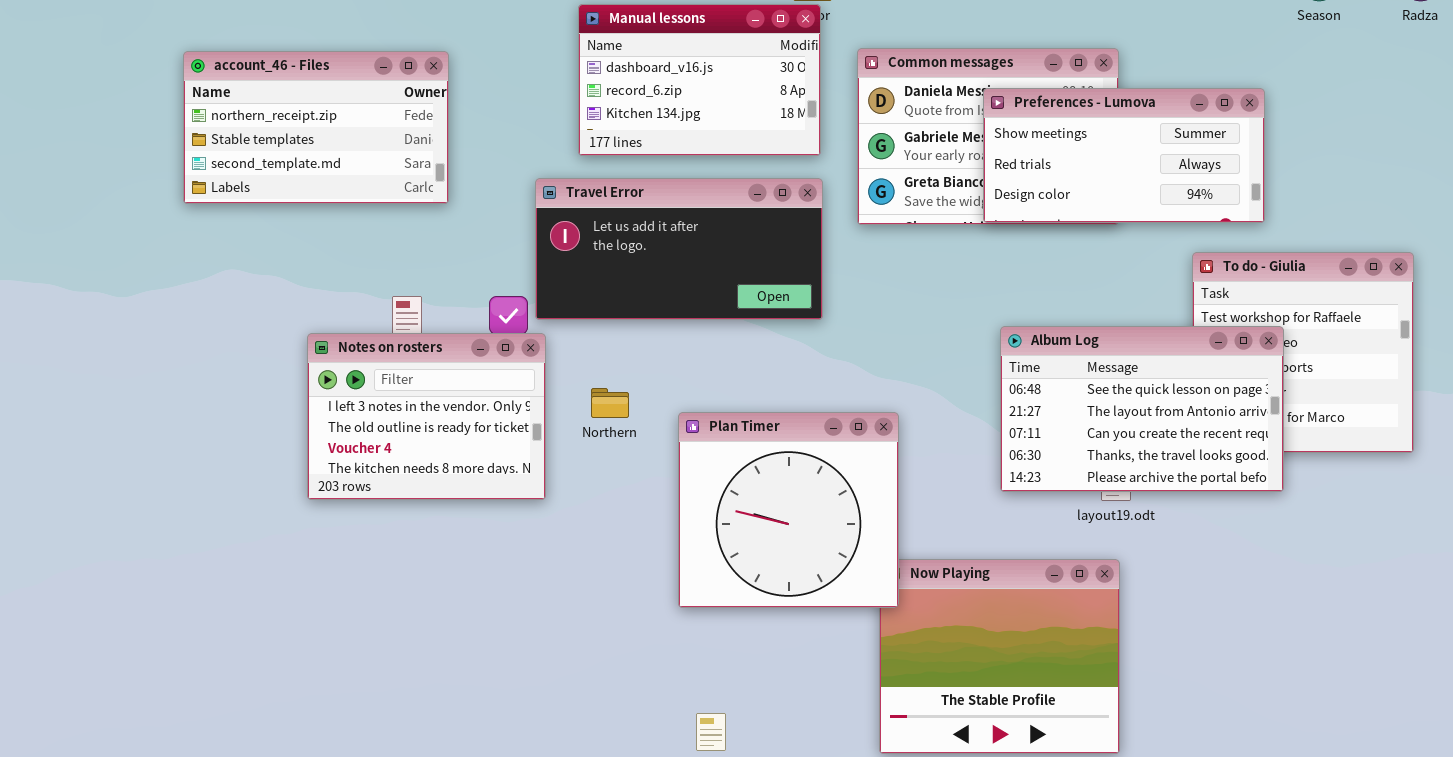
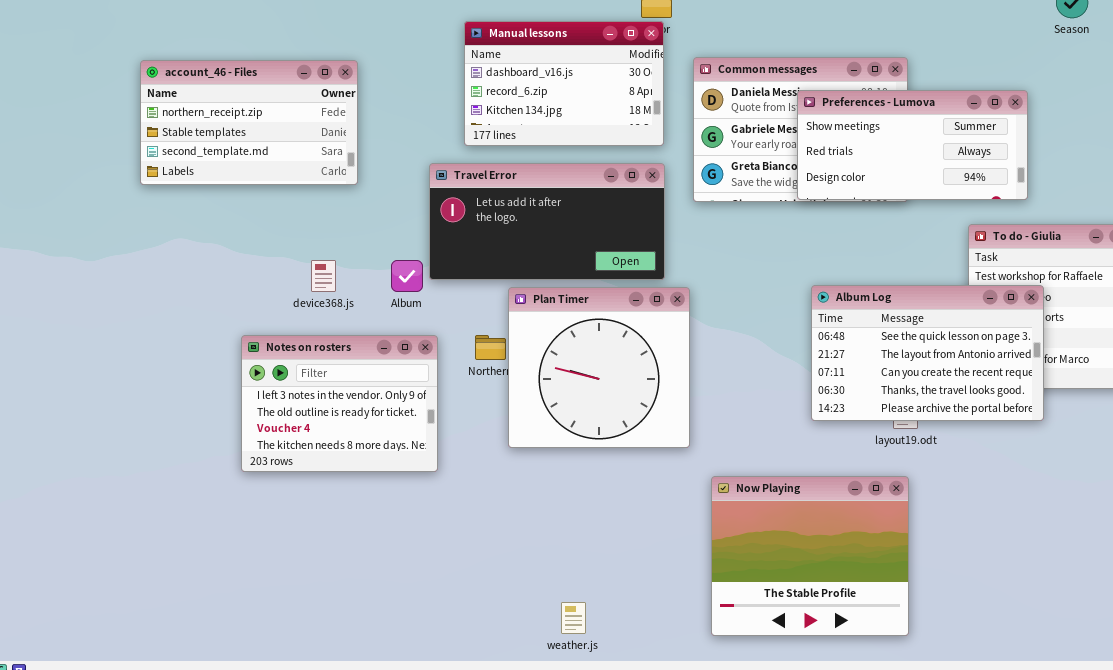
Notes on rosters: [307,333,546,500] -> [241,335,438,472], moved
Plan Timer: [678,412,899,608] -> [508,287,690,448], moved

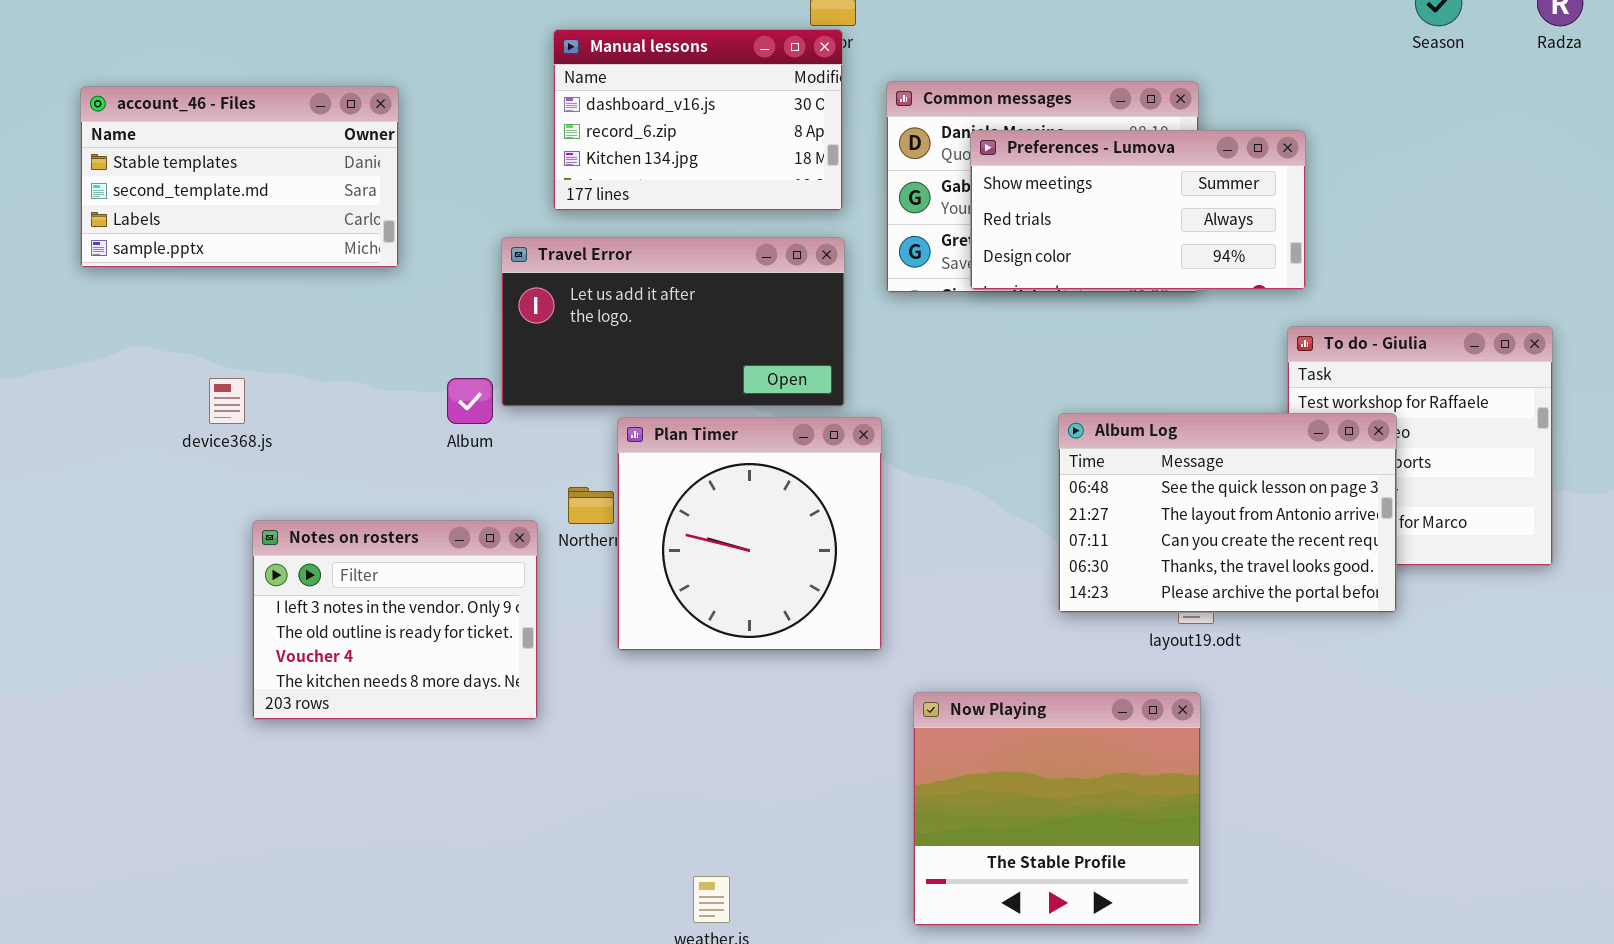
account_46 - Files: [140,60,358,185] -> [80,86,399,268], scrolled down 1 row
Preferences - Lumova: [797,90,1028,200] -> [970,130,1306,290], moved
device368.js: [311,260,336,292] -> [209,378,245,424], moved
Notes on rosters: [241,335,438,472] -> [252,520,538,720], moved

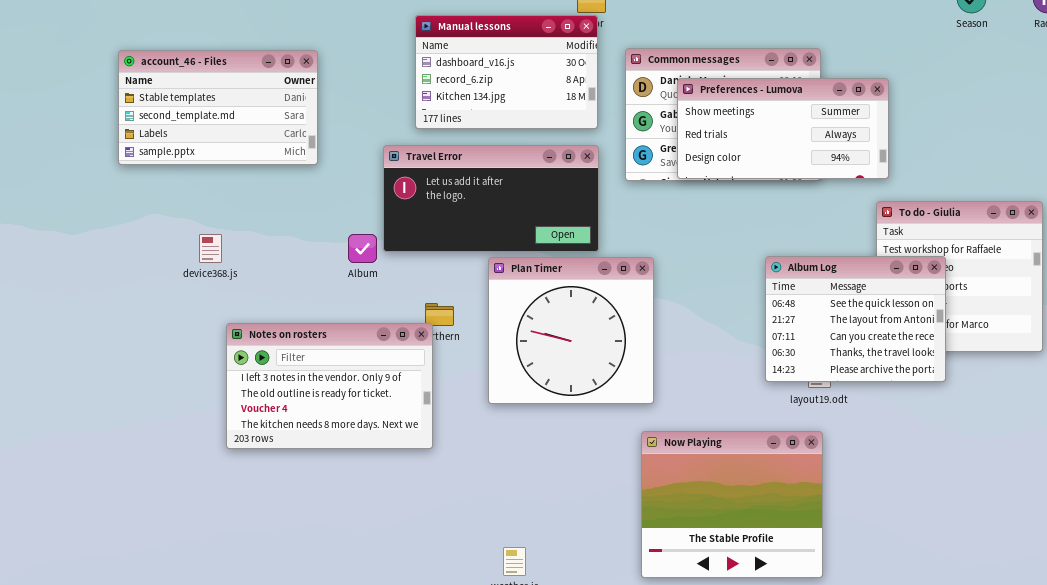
Album Log: [1058,413,1397,613] -> [765,256,946,382], resized
Plan Timer: [617,417,882,651] -> [488,257,654,404], moved
Notes on rosters: [252,520,538,720] -> [226,323,433,449], resized

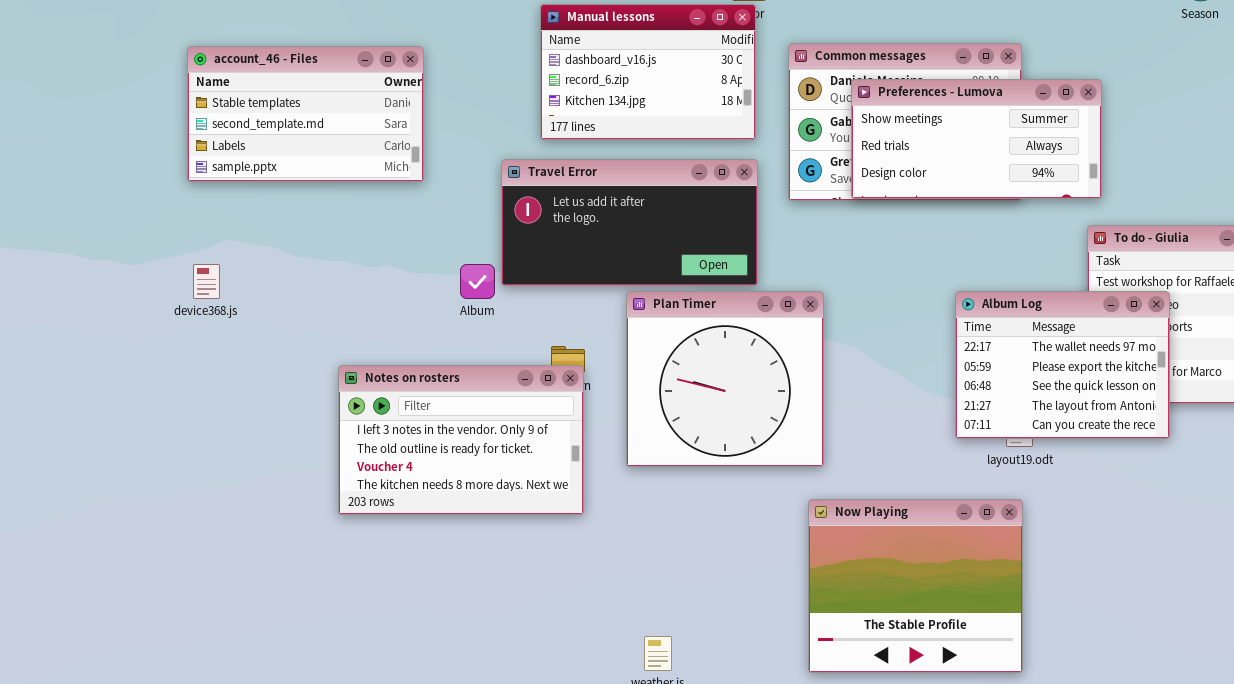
device368.js: [199,234,222,263] -> [193,264,220,299], moved
Album Log: [765,256,946,382] -> [955,291,1170,439], scrolled up 2 rows
Notes on rosters: [226,323,433,449] -> [338,365,584,515], moved

